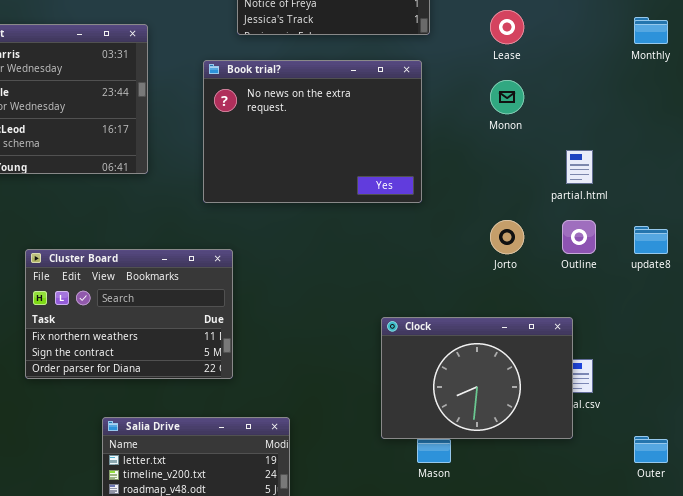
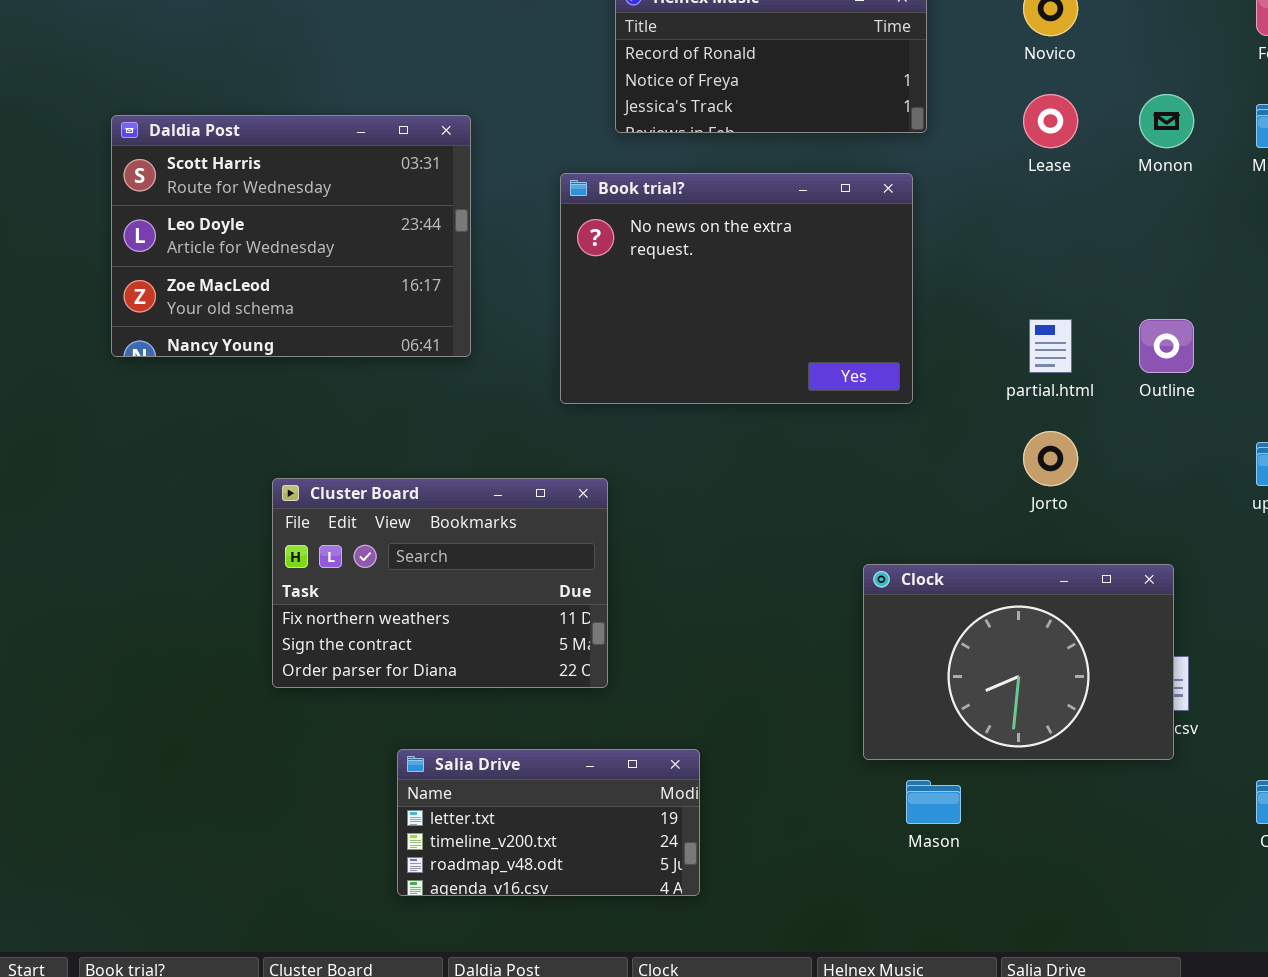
Monon: [490,80,524,114] -> [1139,94,1194,148], moved
partial.html: [566,150,593,184] -> [1029,319,1072,373], moved
Outline: [562,220,596,254] -> [1139,319,1194,373], moved
Clock: [381,317,573,439] -> [863,564,1174,760], moved

